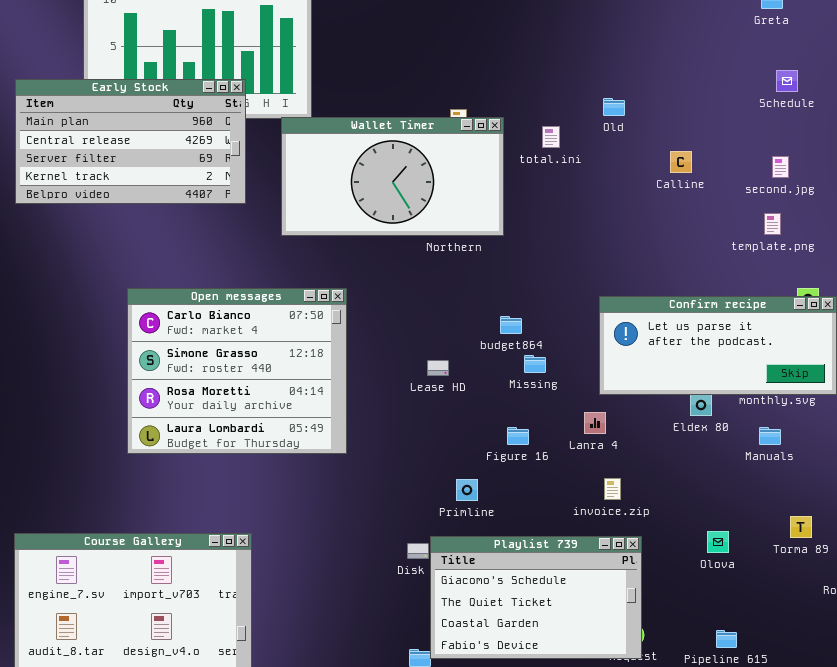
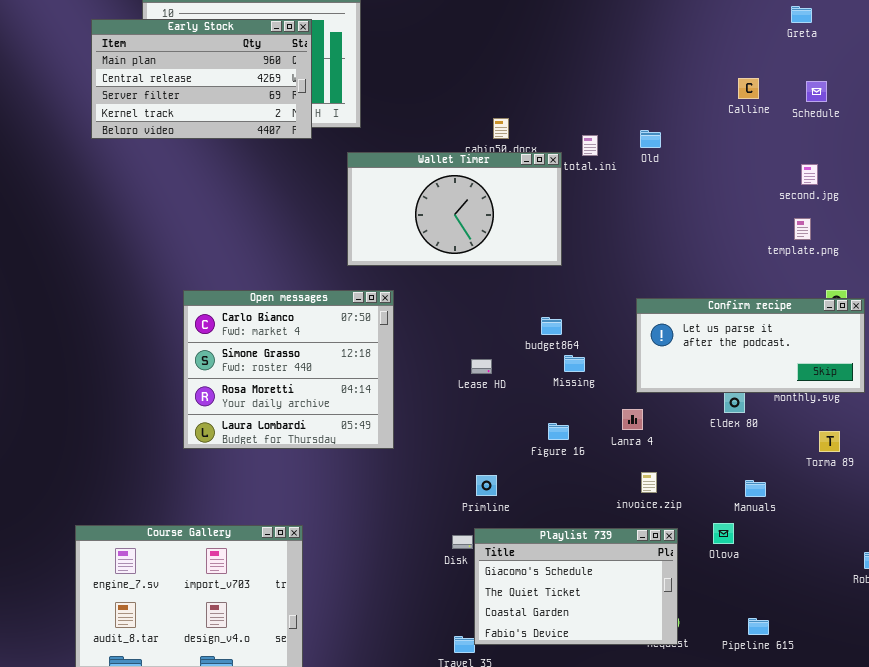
Early Stock: [15,79,246,204] -> [91,19,312,139], moved
Old: [603,98,625,116] -> [640,130,661,148], moved
Wallet Timer: [281,117,504,236] -> [347,152,562,266], moved
Calline: [670,151,692,173] -> [738,78,759,99], moved
Manuals: [759,427,781,445] -> [745,480,766,497], moved
Primline: [456,479,478,501] -> [476,475,497,496], moved
Torma 89: [790,516,812,538] -> [819,431,840,452], moved
Olova: [707,531,729,553] -> [713,523,734,544], moved

